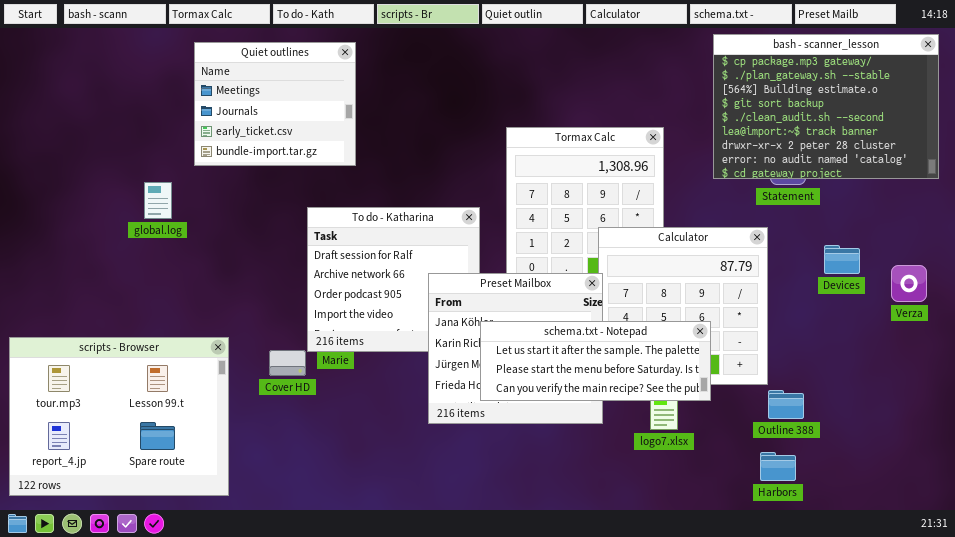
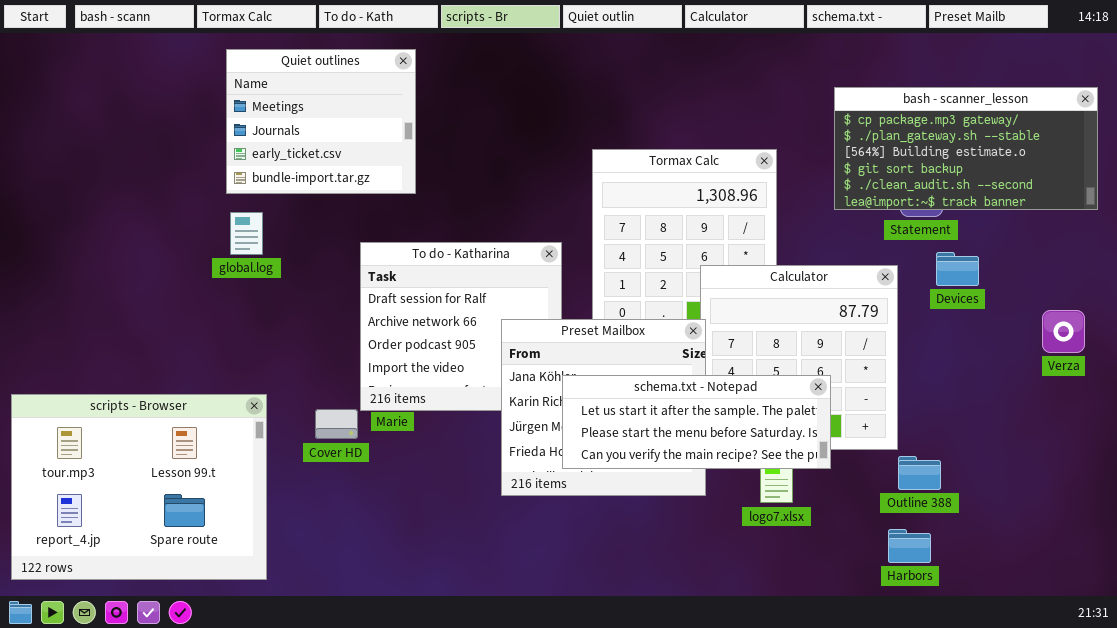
bash - scanner_lesson: [713,34,939,179] -> [834,87,1098,210], resized
global.log: [144,182,172,219] -> [230,212,263,255], moved
Devices: [824,245,860,274] -> [936,252,979,286], moved

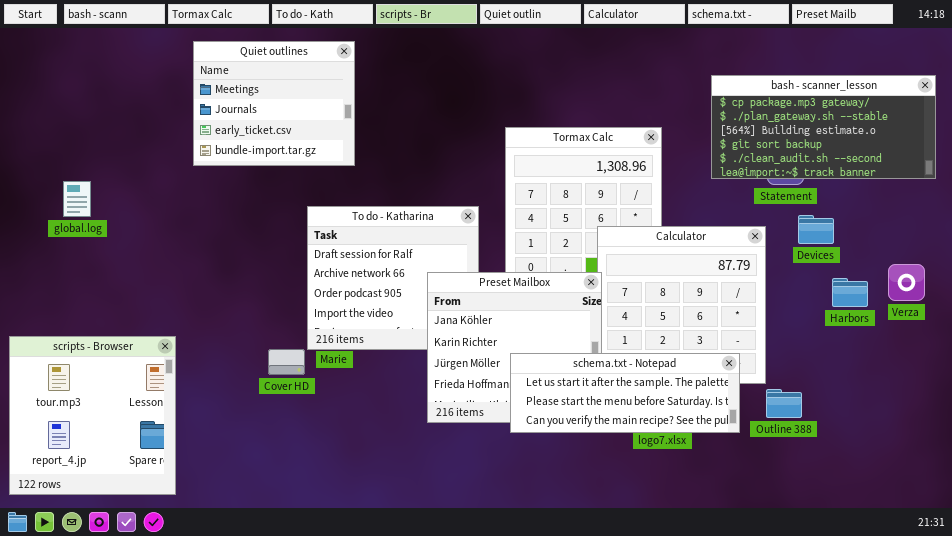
global.log: [230,212,263,255] -> [63,181,91,217], moved
schema.txt - Notepad: [562,375,831,469] -> [510,353,740,433], moved
scripts - Browser: [11,394,267,580] -> [9,336,176,495], resized
Harbors: [888,529,931,563] -> [832,278,868,307], moved

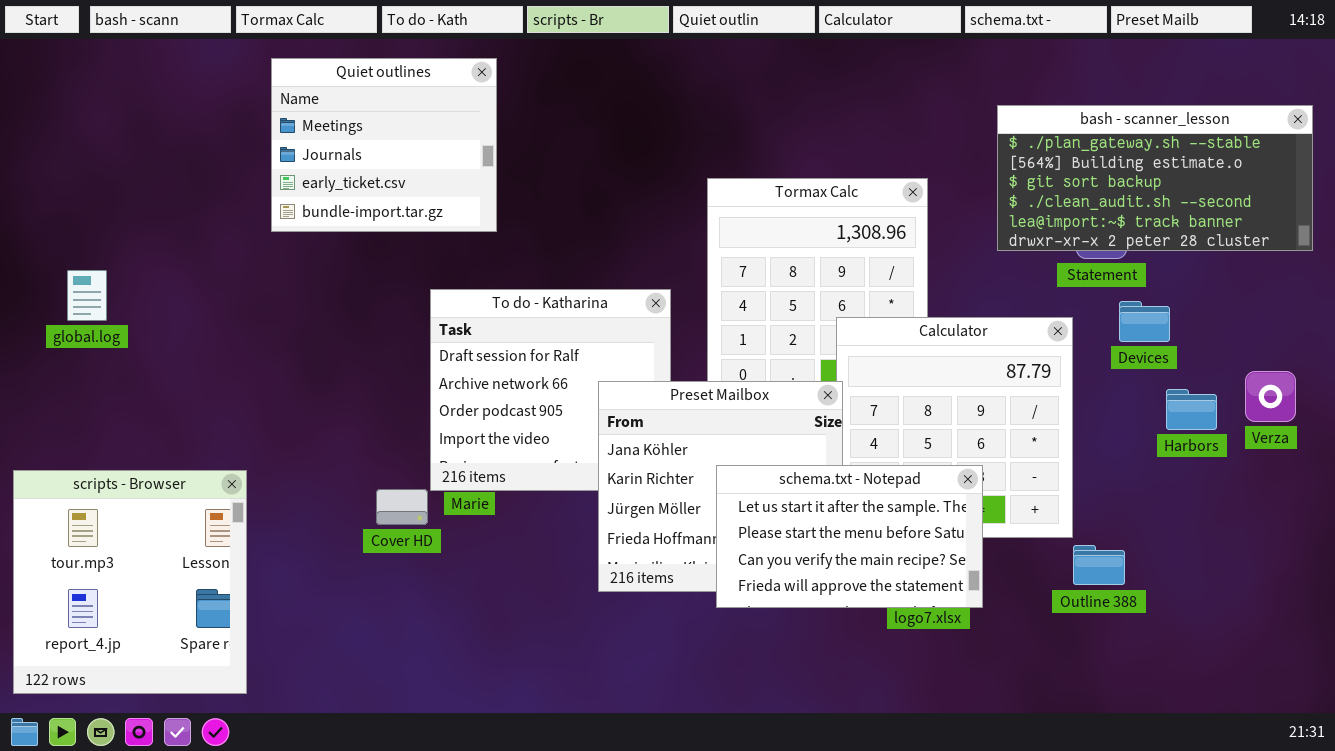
bash - scanner_lesson: [711,75,936,179] -> [997,105,1313,251], scrolled down 1 row
global.log: [63,181,91,217] -> [67,270,107,321], moved
schema.txt - Notepad: [510,353,740,433] -> [716,465,983,608], resized

